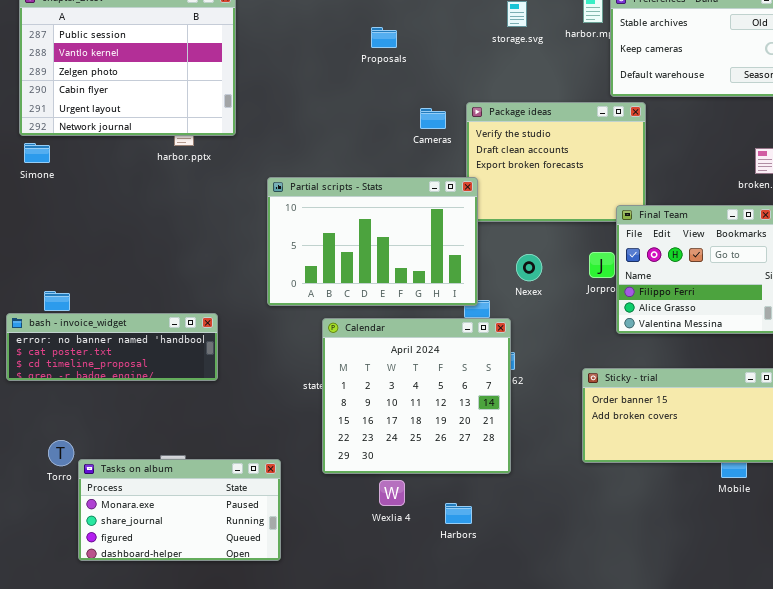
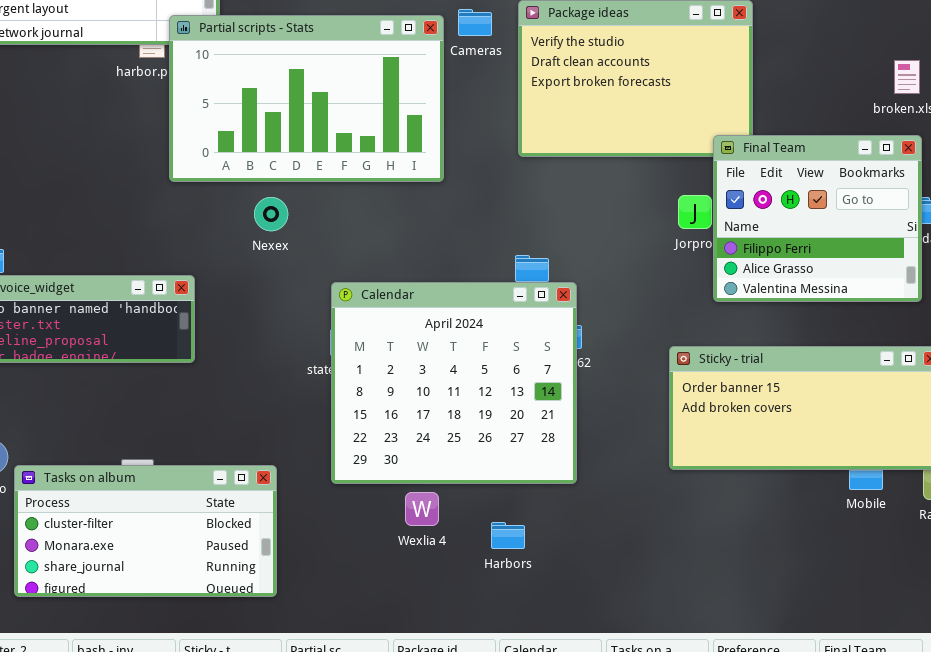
Partial scripts - Stats: [267,177,478,306] -> [169,15,444,182], moved
Nexex: [516,254,542,281] -> [254,197,288,231], moved
Tasks on album: [78,459,281,561] -> [14,465,277,597], scrolled up 1 row

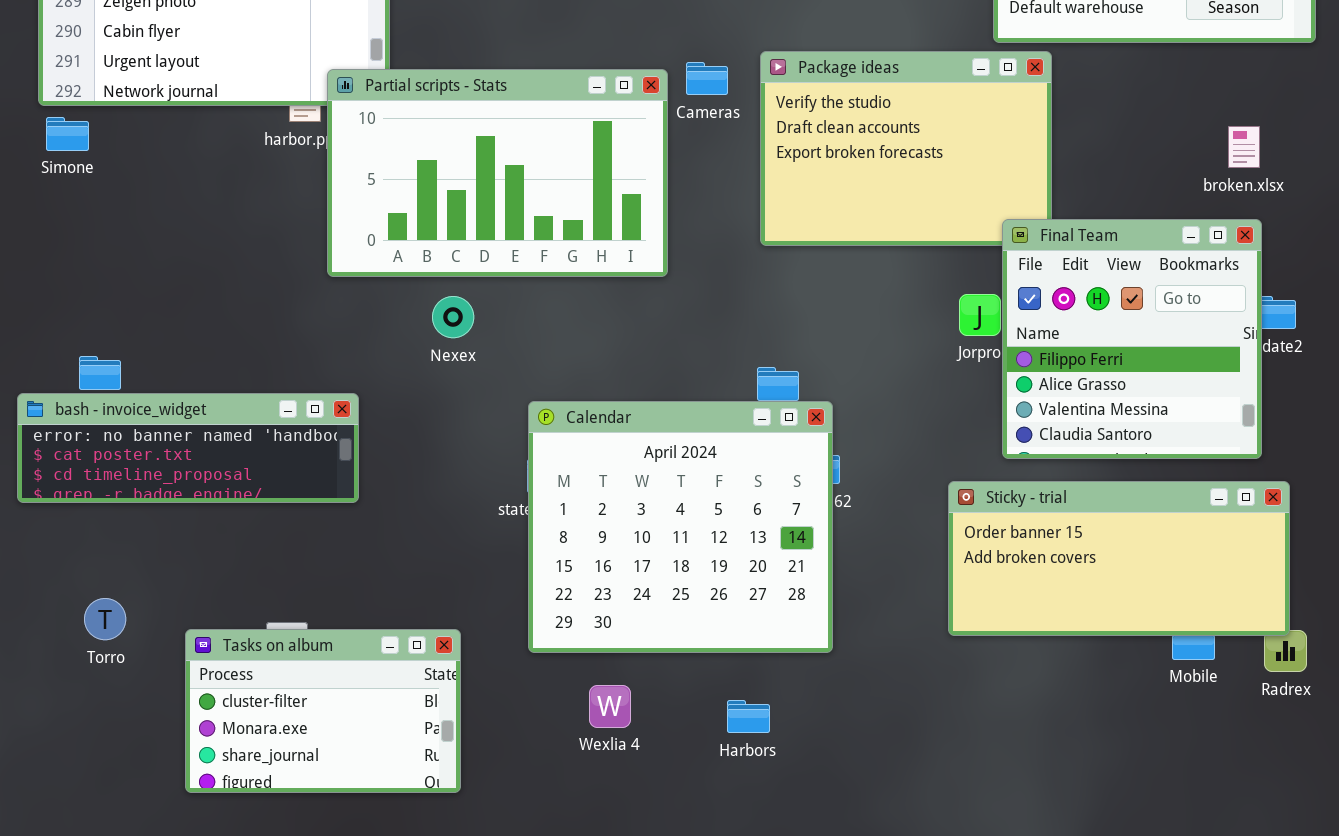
Final Team: [713,135,922,302] -> [1002,219,1262,459], resized
Tasks on album: [14,465,277,597] -> [185,629,461,793], resized
Wexlia 4: [405,492,439,526] -> [589,685,631,728], moved

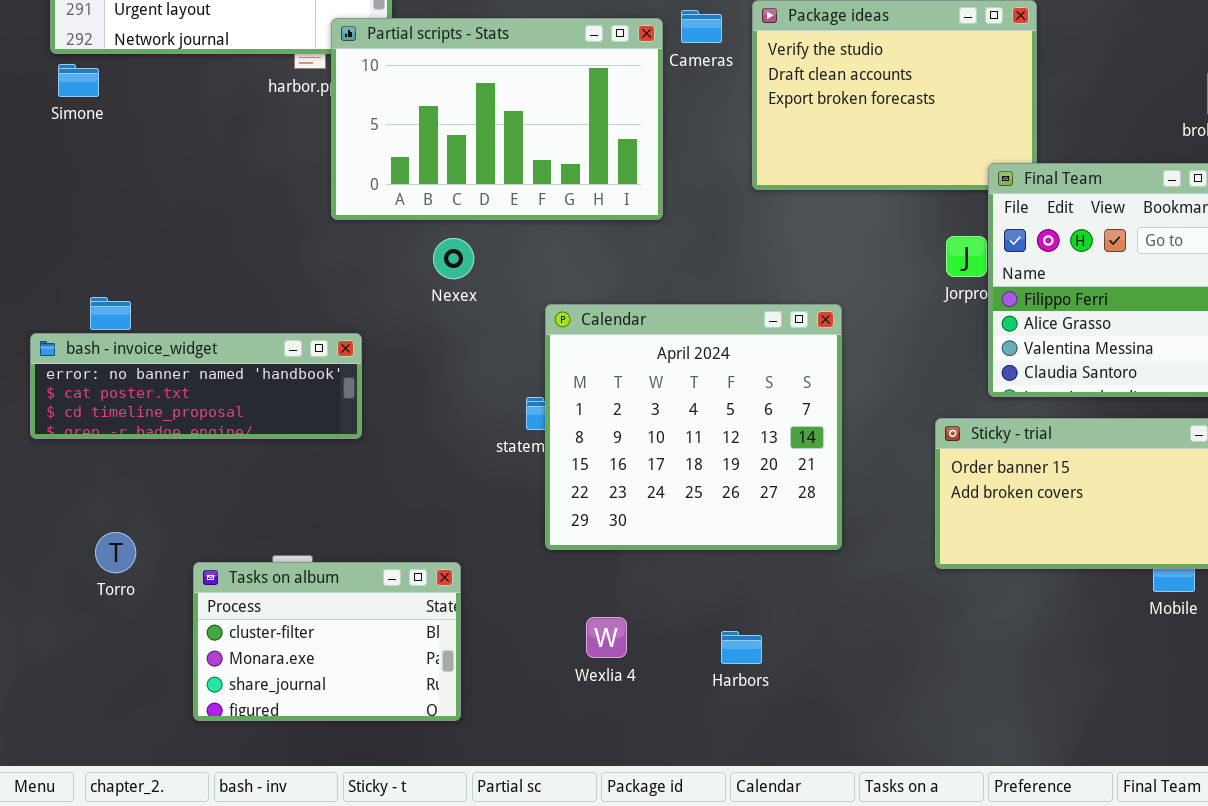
Calendar: [528,401,833,653] -> [545,304,842,550], moved

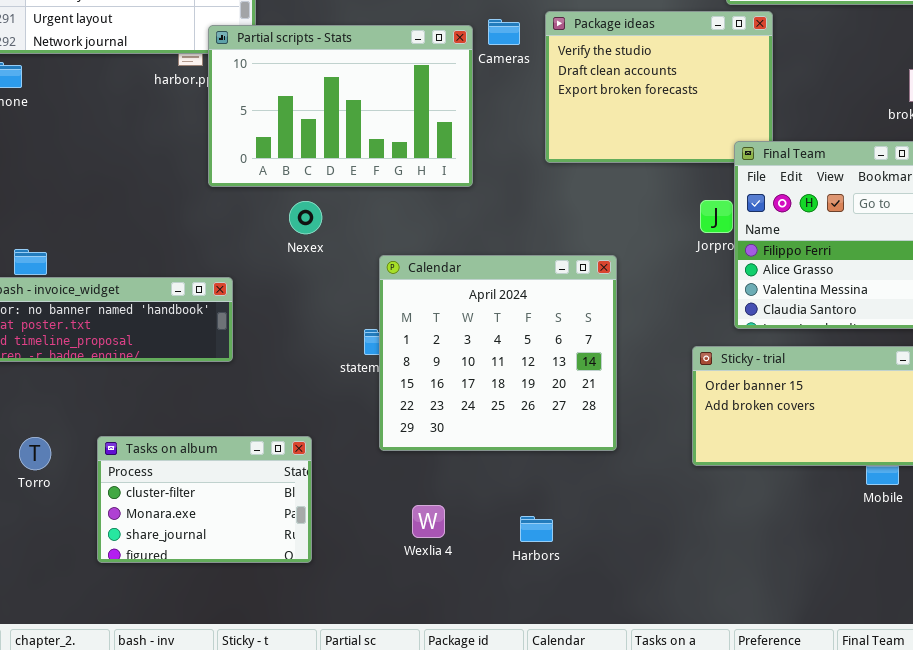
Tasks on album: [193,562,461,721] -> [97,436,312,563], moved

